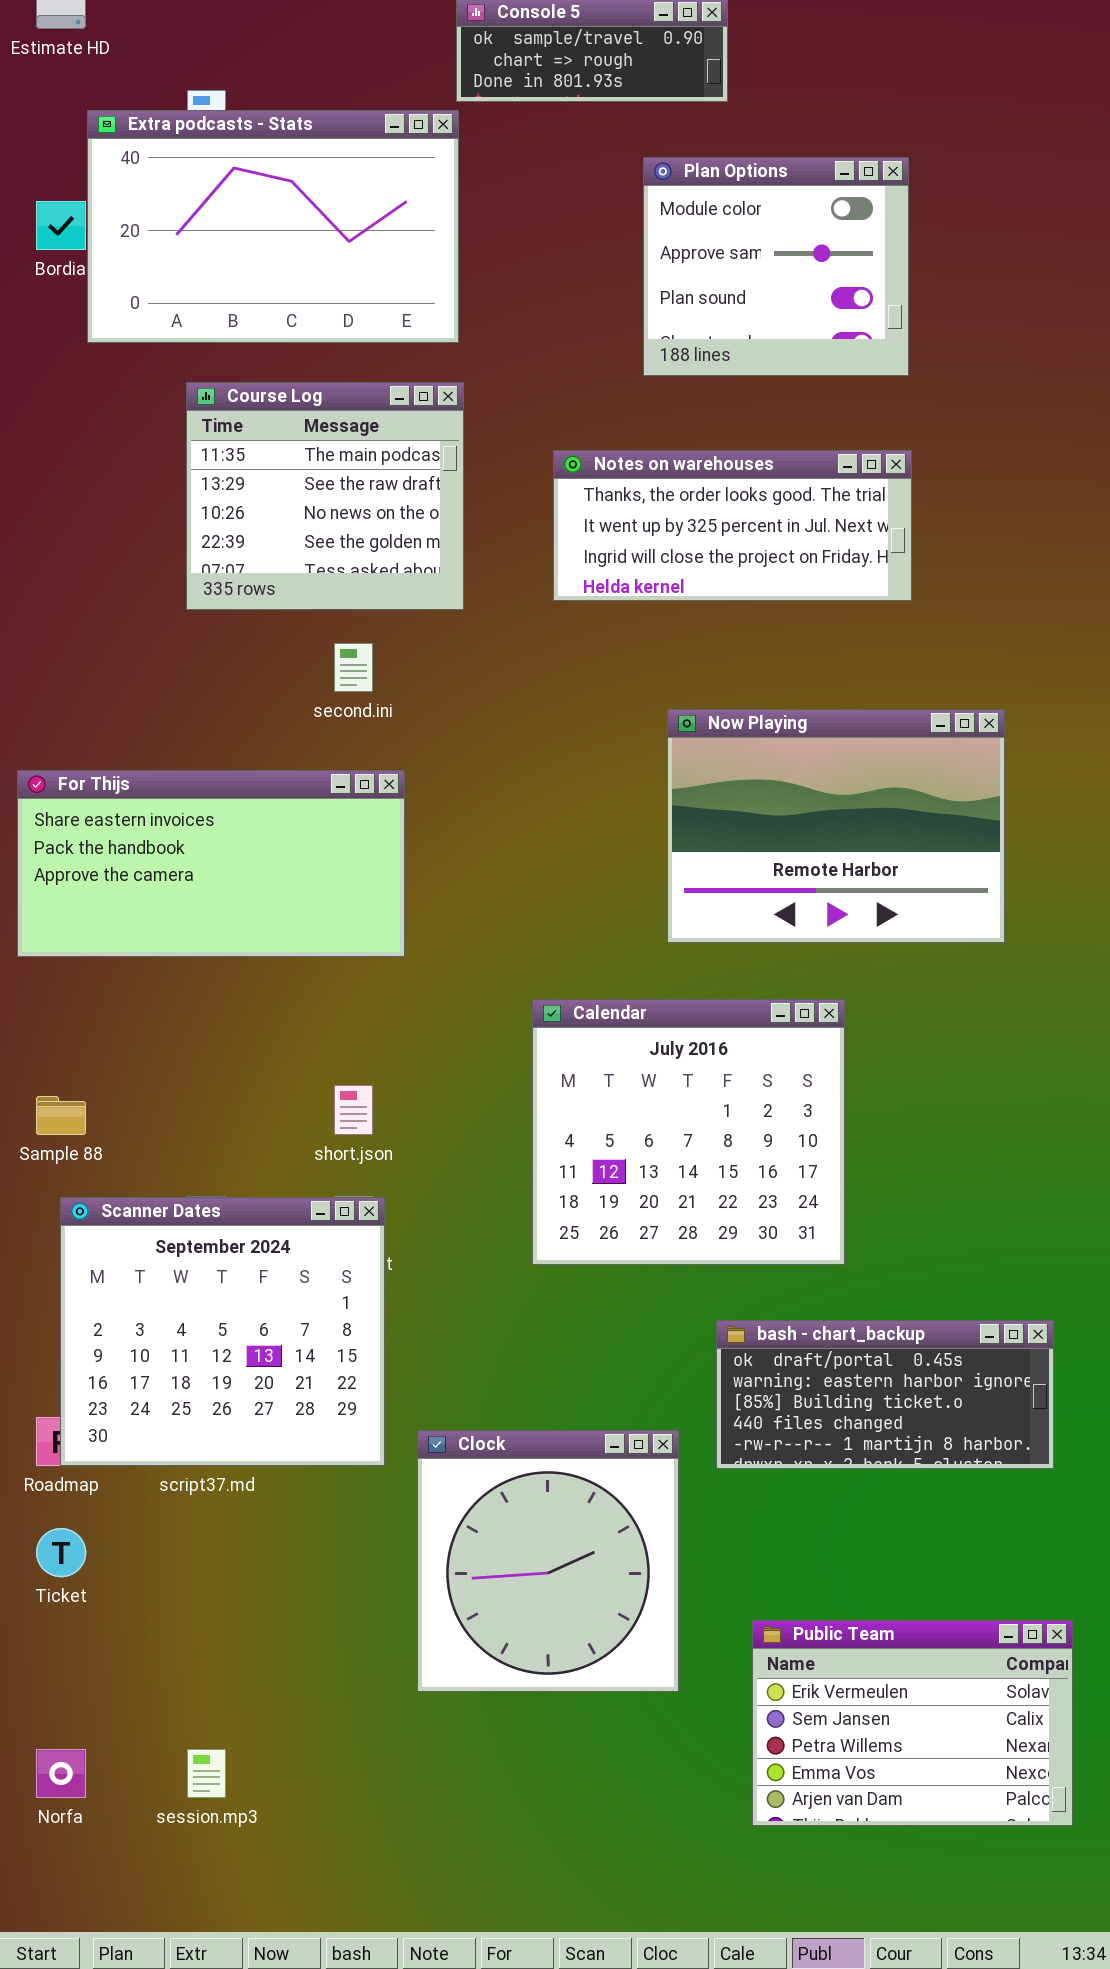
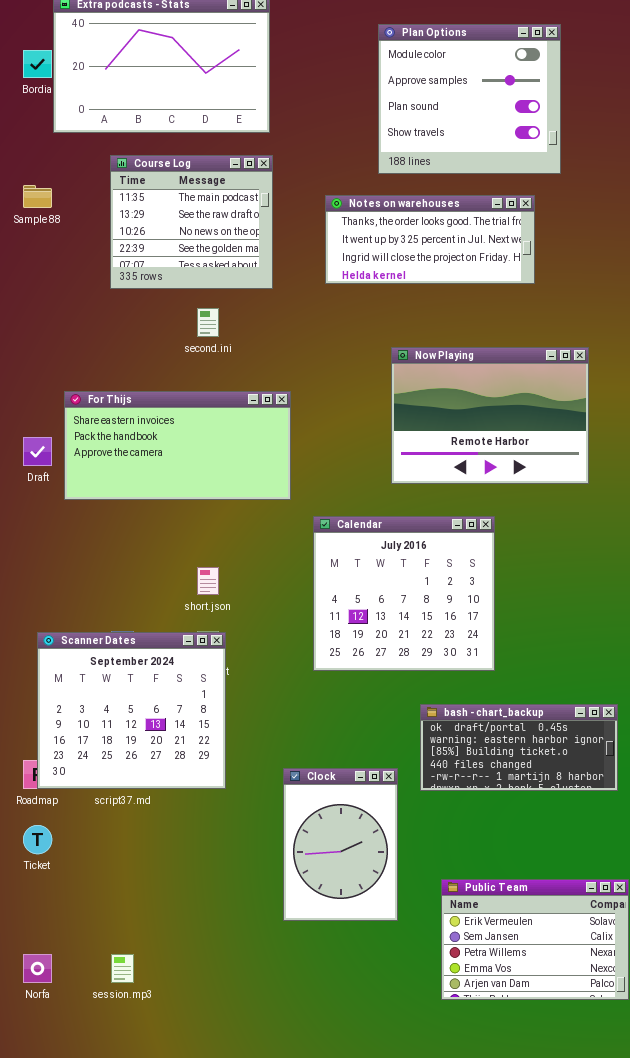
Plan Options: [643,157,909,376] -> [378,24,561,174], resized
For Thijs: [17,770,405,957] -> [64,391,291,500], moved
Sample 88: [36,1096,86,1135] -> [23,185,52,208], moved
Clock: [417,1430,679,1692] -> [283,768,398,921], resized

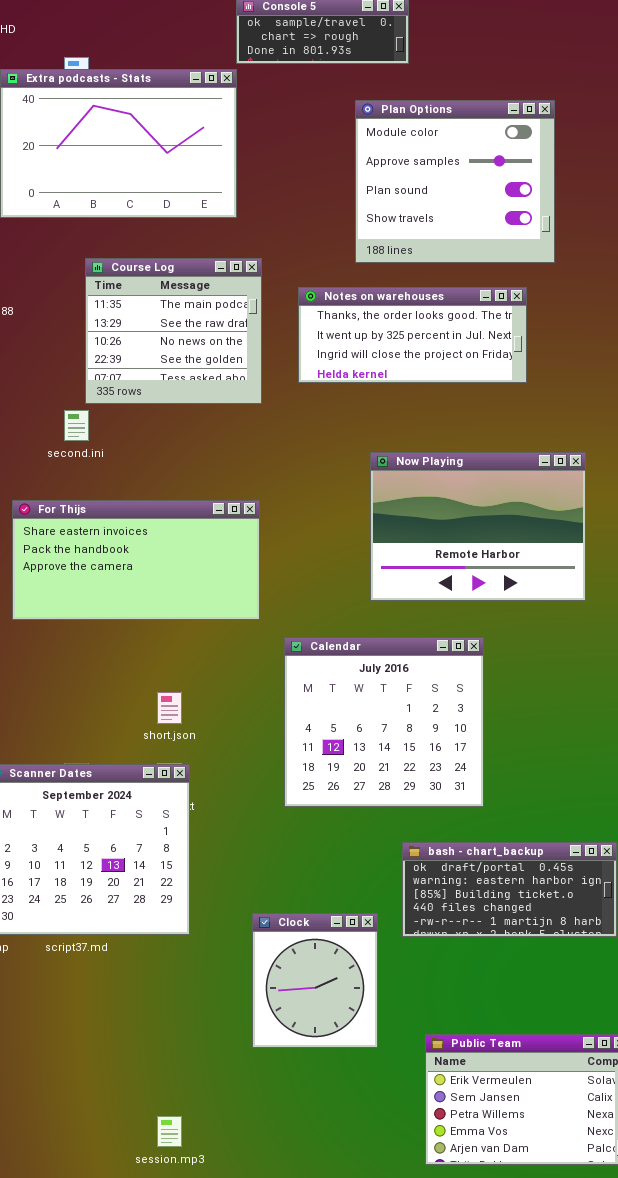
Course Log: [110,155,273,289] -> [85,258,262,404], moved
second.ini: [197,308,219,337] -> [64,410,89,441], moved
Clock: [283,768,398,921] -> [252,913,378,1048], resized
session.mp3: [111,954,134,983] -> [157,1116,182,1147], moved

